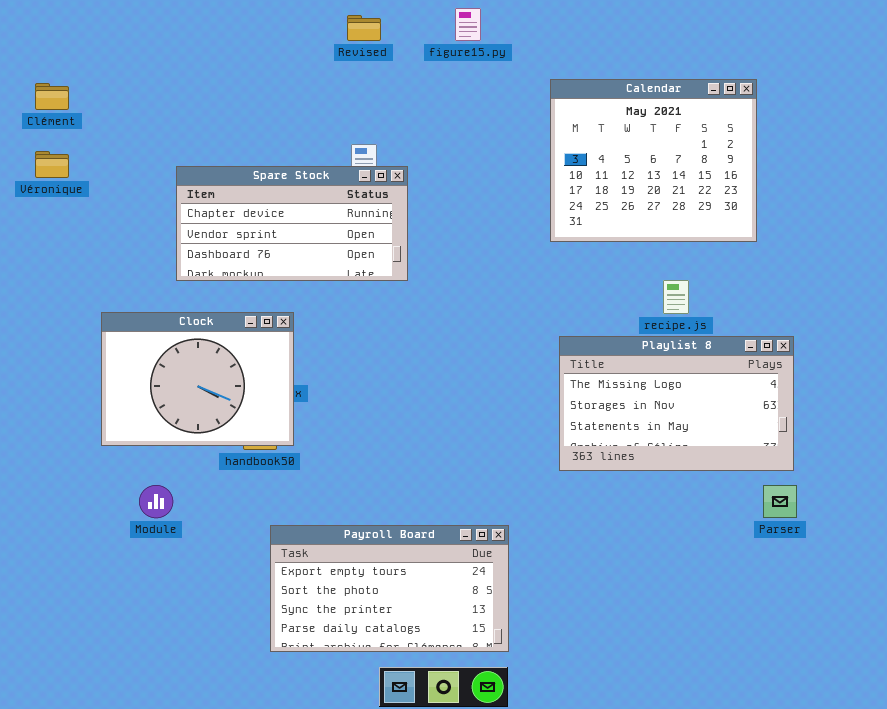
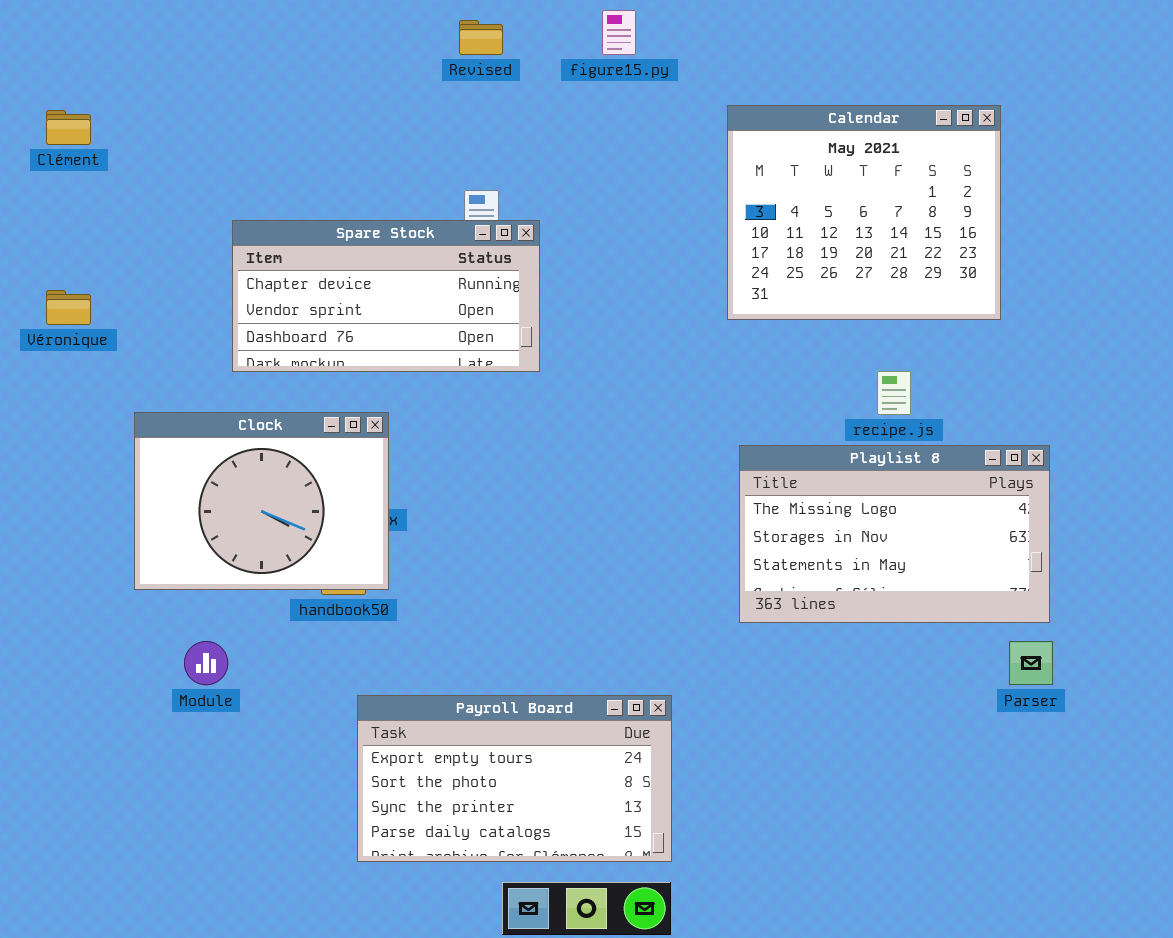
Véronique: [35,151,69,178] -> [46,290,91,325], moved

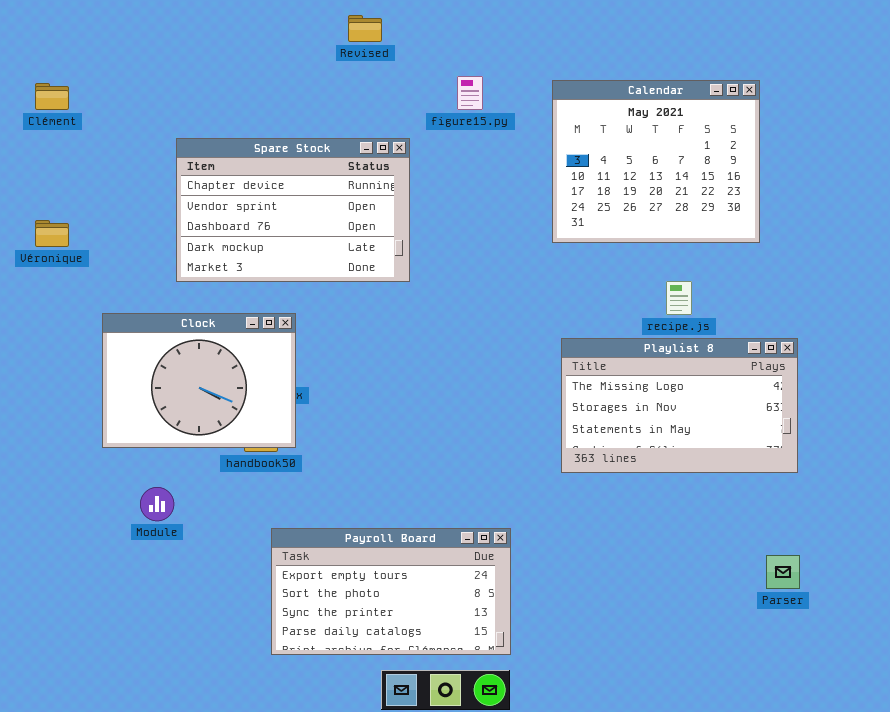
figure15.py: [602,10,636,55] -> [457,76,483,110], moved
Spare Stock: [232,220,540,372] -> [176,138,410,282], resized
Parser: [1009,641,1053,685] -> [766,555,800,589], moved

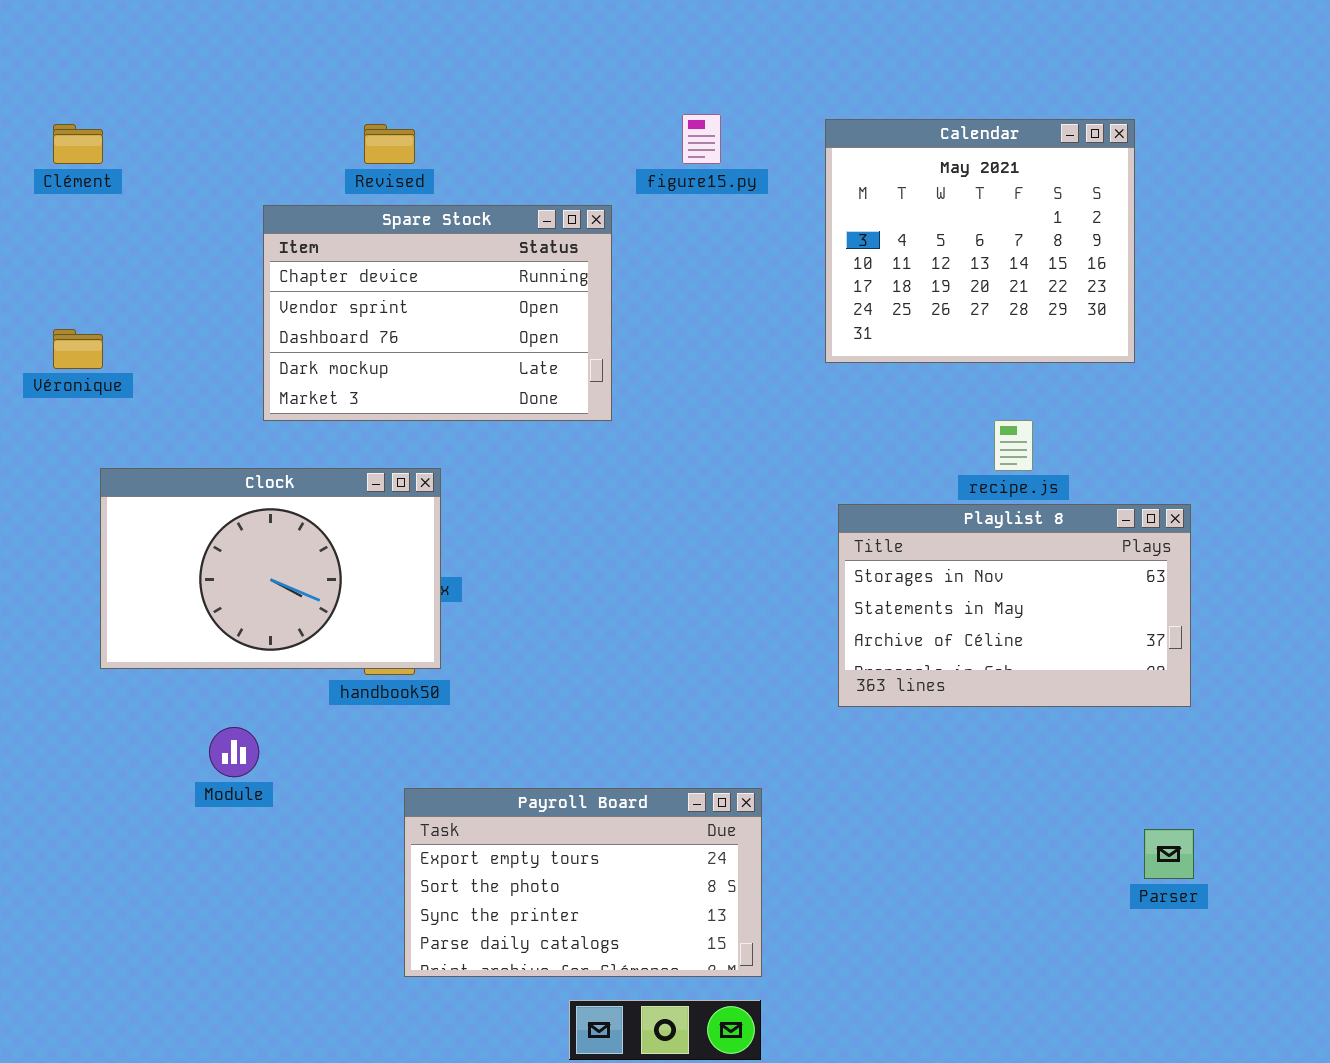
Revised: [348,15,382,42] -> [364,124,415,164], moved
Clock: [102,313,296,448] -> [100,468,441,669], resized
Playlist 8: [561,338,798,473] -> [838,504,1191,707], scrolled down 1 row

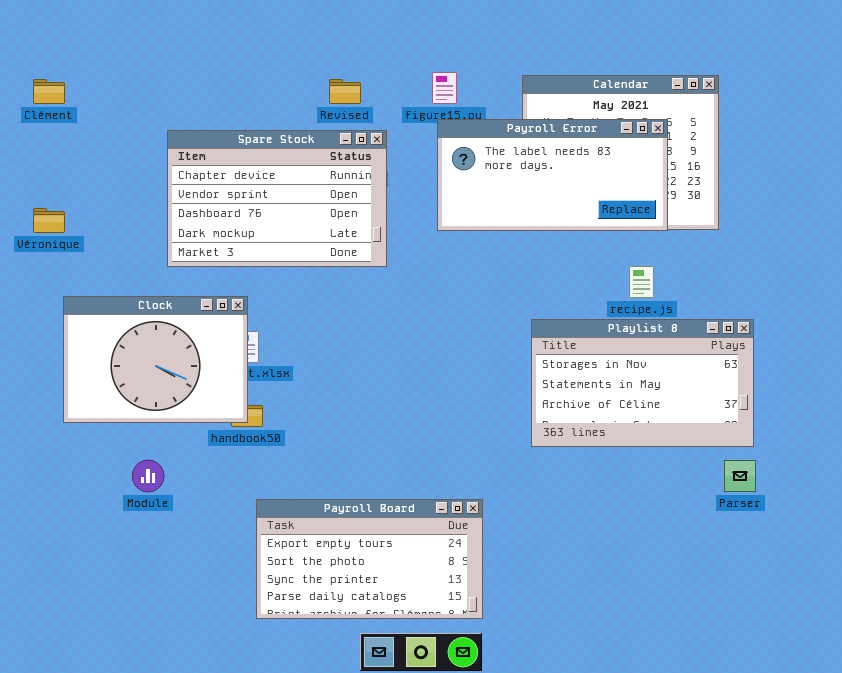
Revised: [364,124,415,164] -> [329,79,361,104], moved
Payroll Error: none -> [437,119,668,231], opened
Clock: [100,468,441,669] -> [63,296,248,423], resized
Parser: [1144,829,1194,879] -> [724,460,756,492], moved

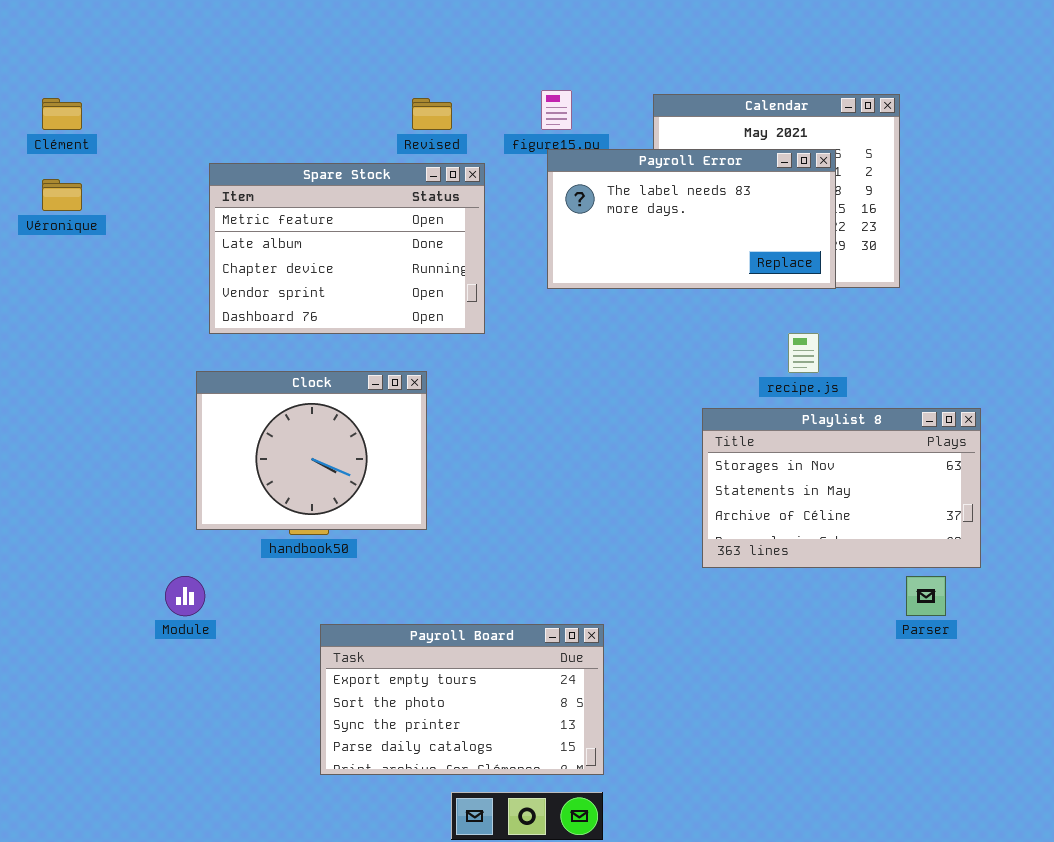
Spare Stock: [167,130,387,267] -> [209,163,485,334], scrolled up 2 rows
Véronique: [33,208,65,233] -> [42,179,82,211], moved
Clock: [63,296,248,423] -> [196,371,427,530], moved
Playlist 8: [531,319,754,447] -> [702,408,981,568], moved

